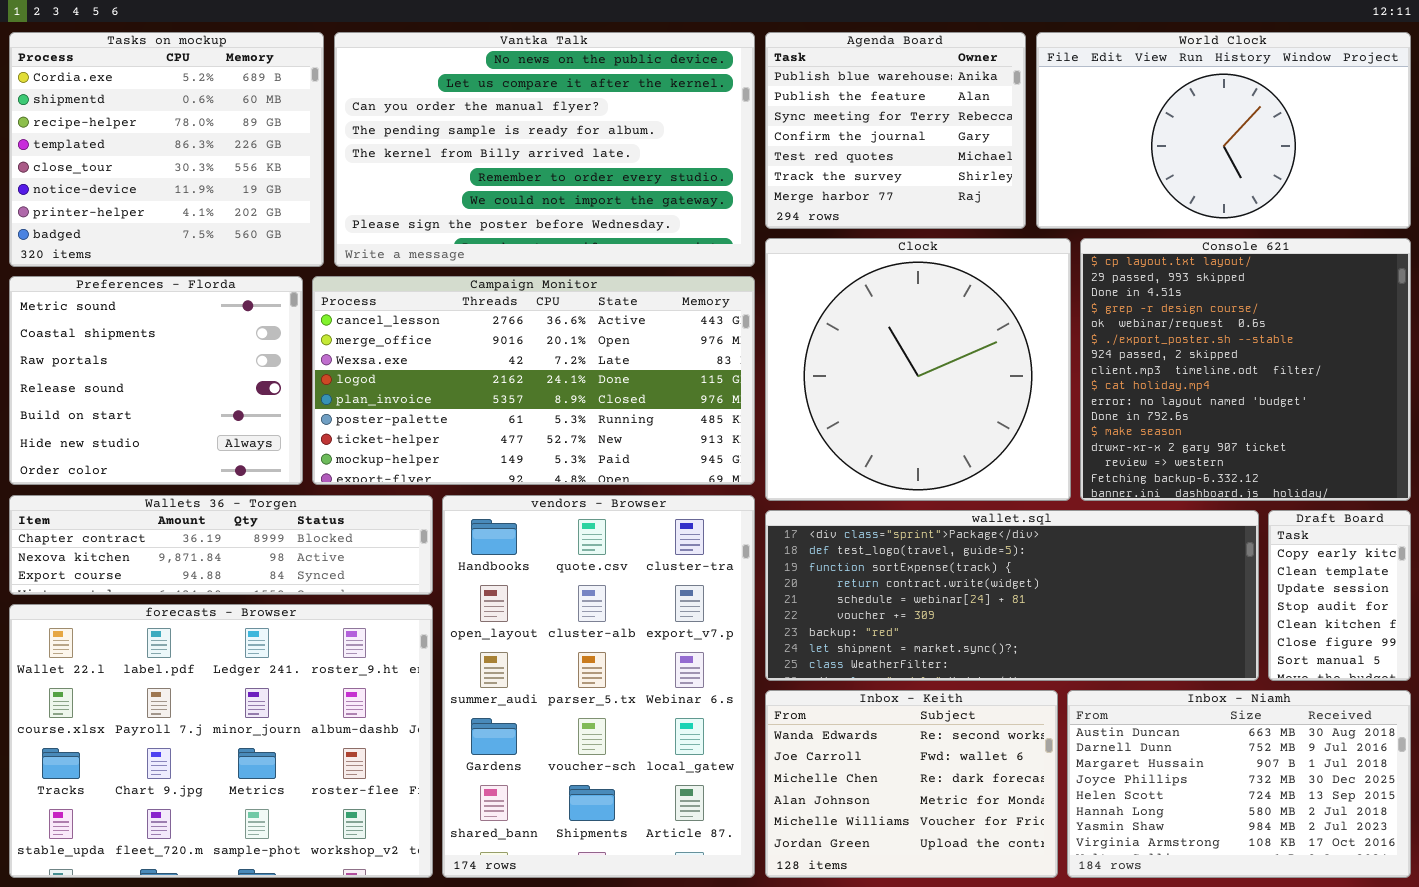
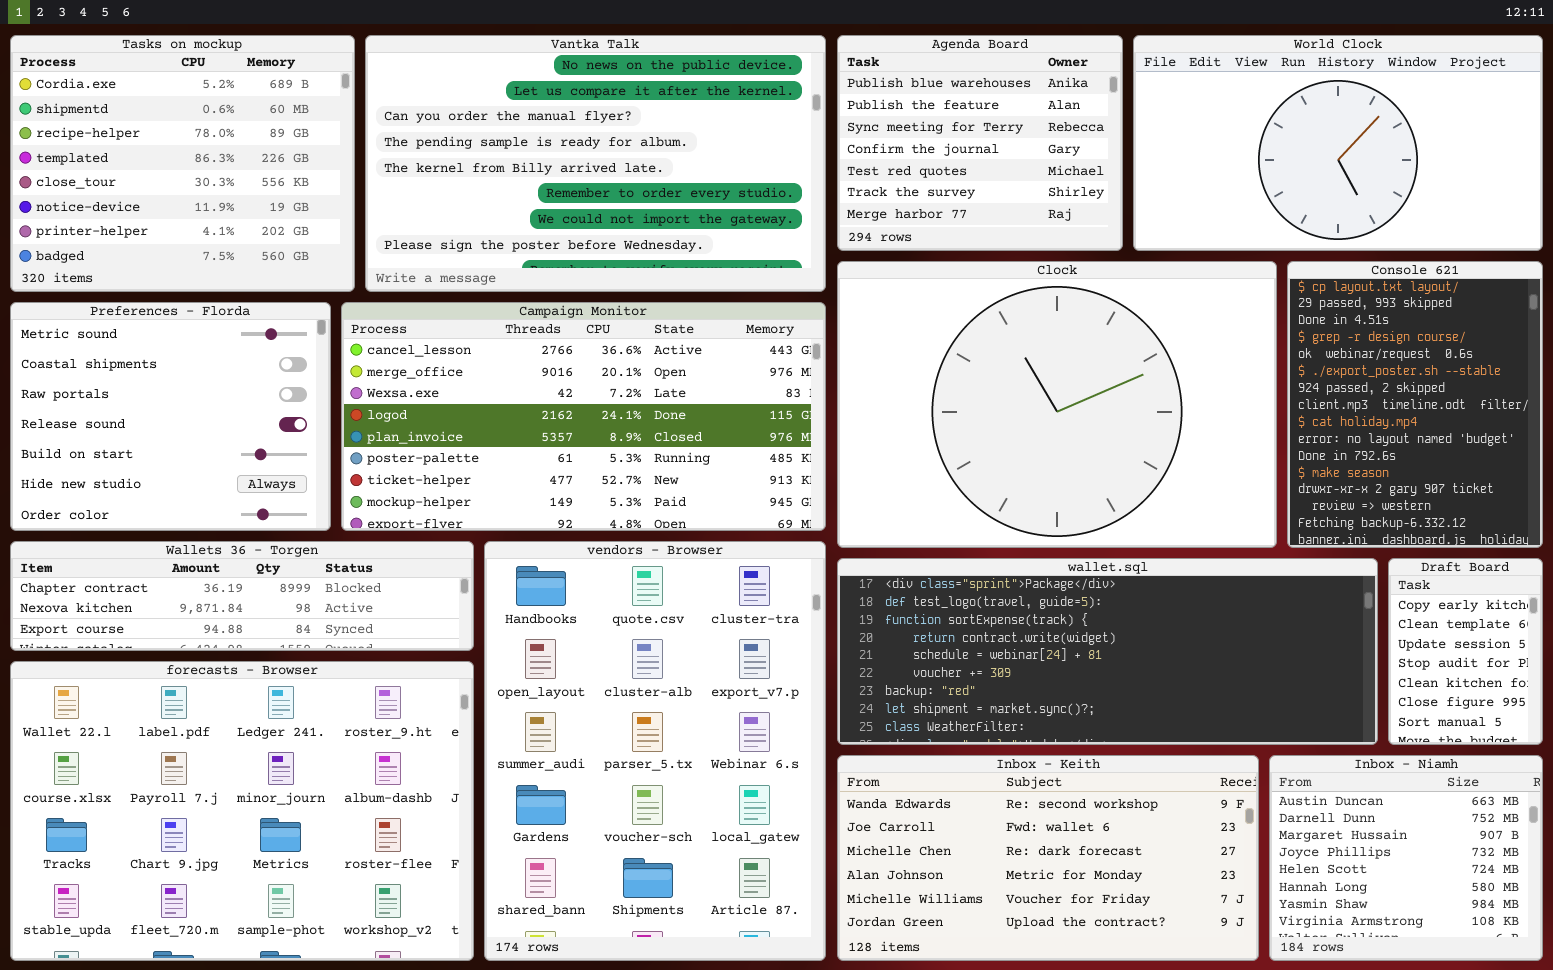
Clock: [765,238,1071,501] -> [837,261,1277,548], resized
Console 621: [1080,238,1411,501] -> [1287,261,1543,548], resized
Inbox - Keith: [765,690,1058,878] -> [837,755,1259,961], resized
Inbox - Niamh: [1067,690,1411,878] -> [1269,755,1543,961], resized

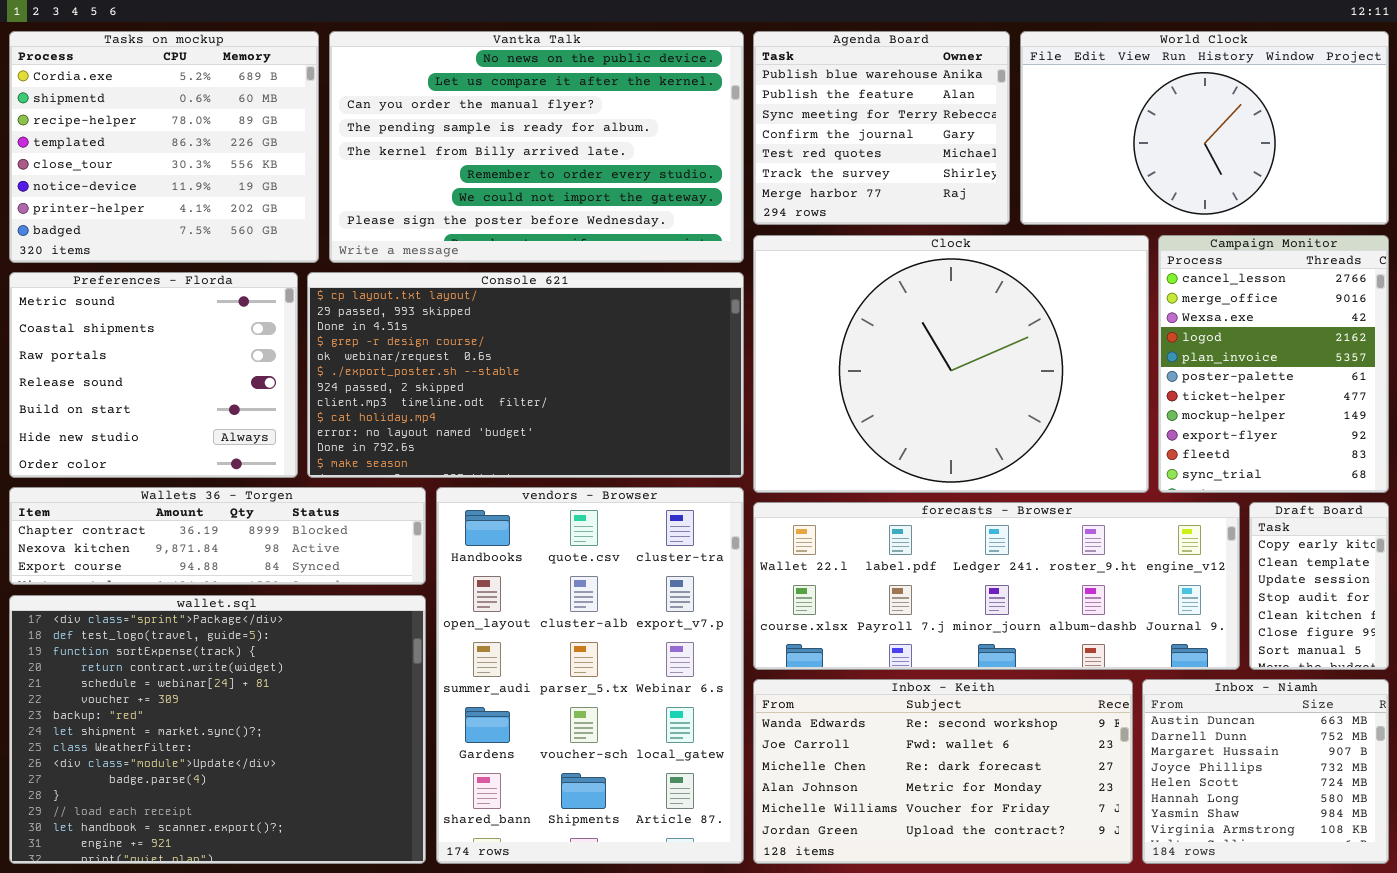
Console 621: [1287,261,1543,548] -> [307,272,744,478], moved, resized
Campaign Monitor: [341,302,826,531] -> [1158,235,1389,493], moved, resized
wallet.sql: [837,558,1378,745] -> [9,595,426,864], moved, resized
forecasts - Browser: [10,661,474,961] -> [753,502,1240,670], moved, resized

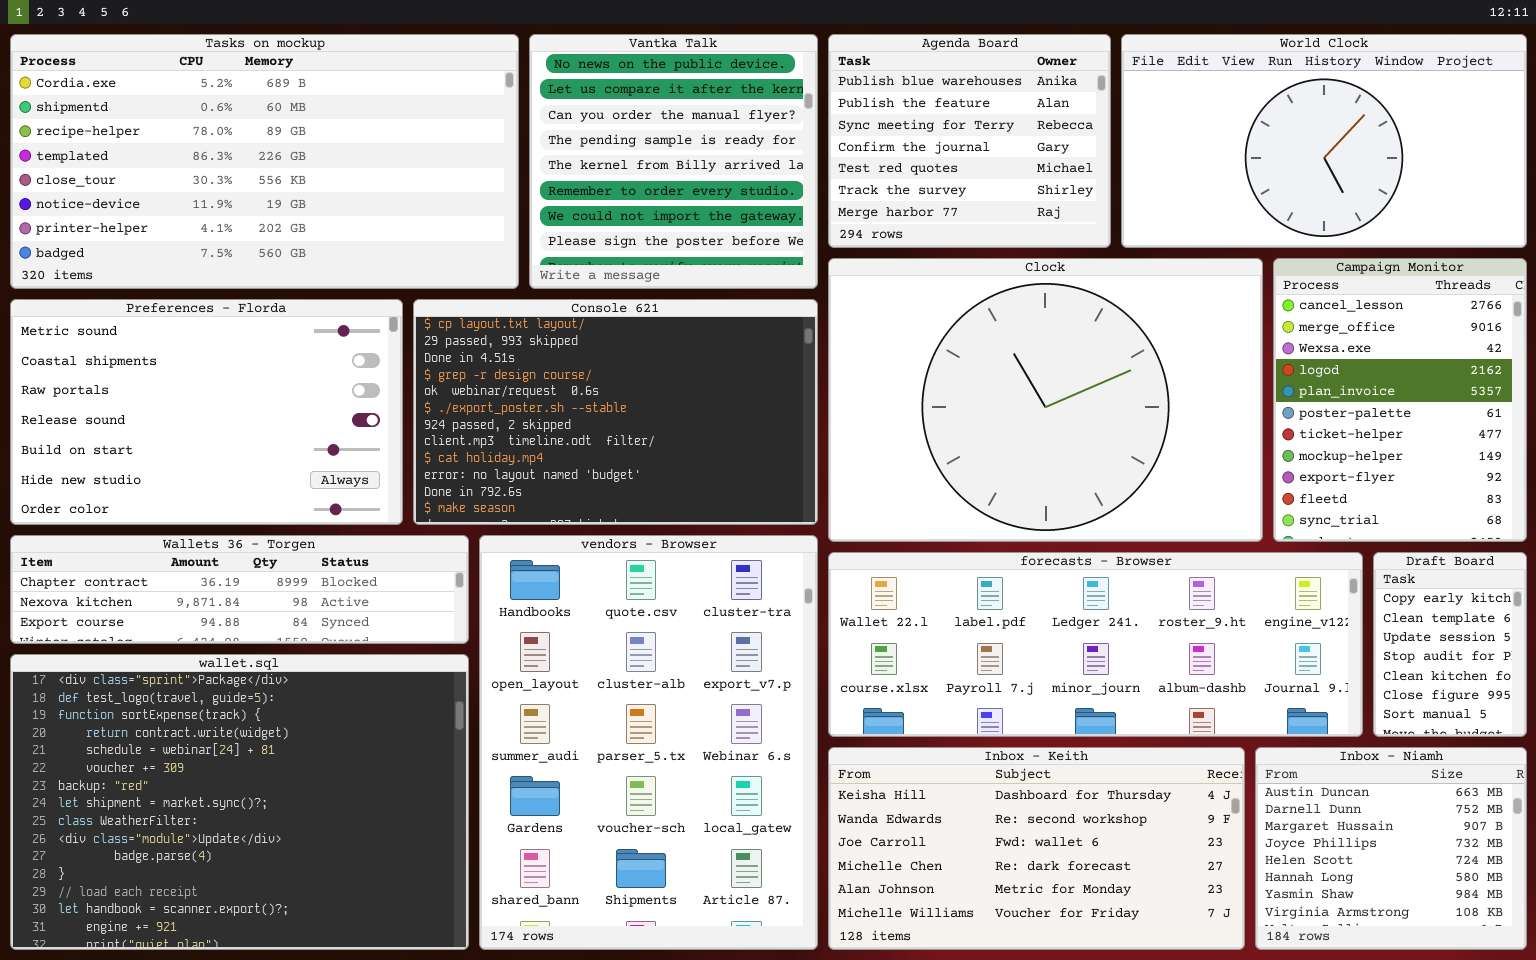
Tasks on mockup: [9,31,319,263] -> [10,34,519,289], resized
Vantka Talk: [329,31,744,263] -> [529,34,818,289], resized
Preferences - Florda: [9,272,298,478] -> [10,299,403,525], resized
Console 621: [307,272,744,478] -> [413,299,818,525], resized
Inbox - Keith: [753,679,1133,864] -> [828,747,1245,950], scrolled up 1 row

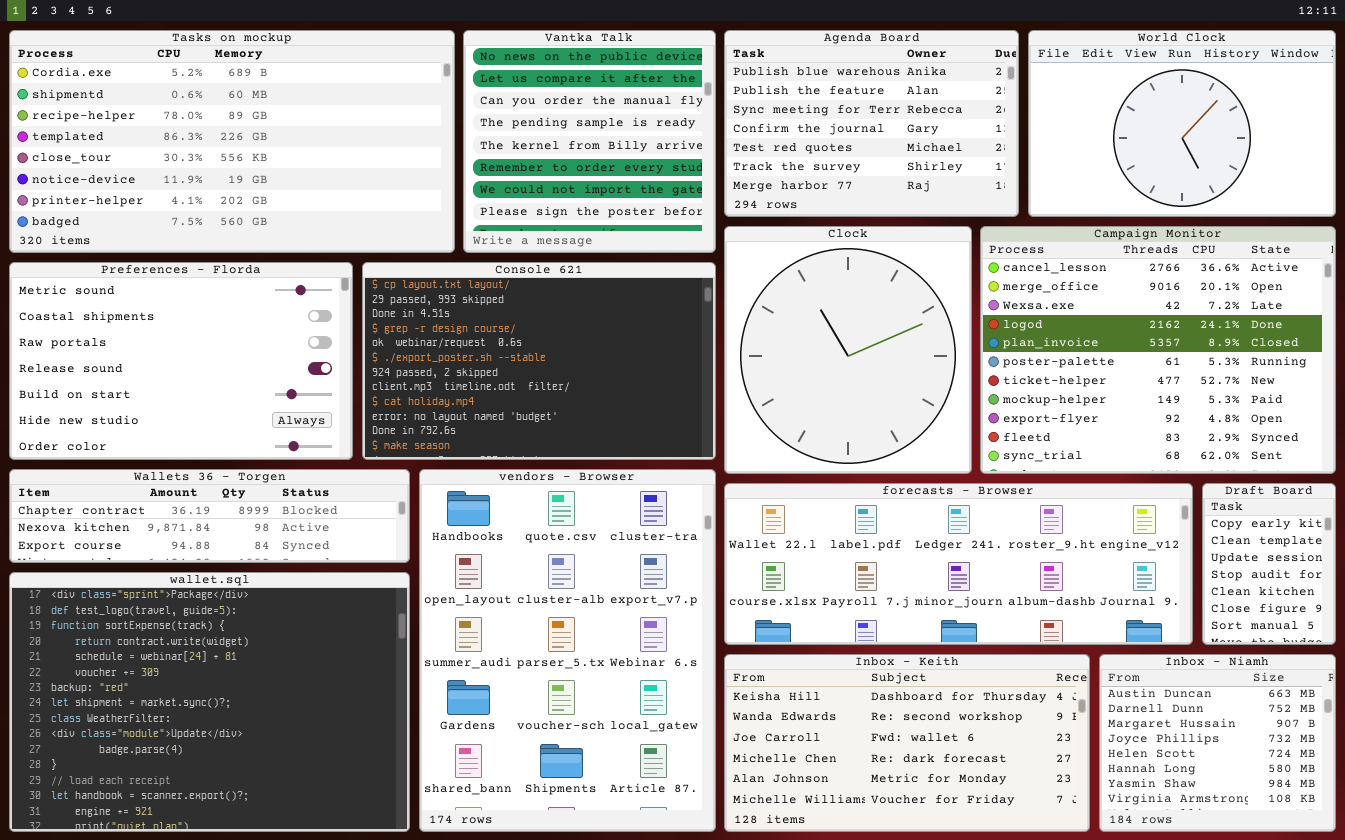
Agenda Board: [828,34,1111,248] -> [724,30,1019,217], resized
World Clock: [1121,34,1527,248] -> [1028,30,1336,217], resized
Clock: [828,258,1263,542] -> [724,226,972,474], resized
Campaign Monitor: [1273,258,1527,542] -> [980,226,1336,474], resized

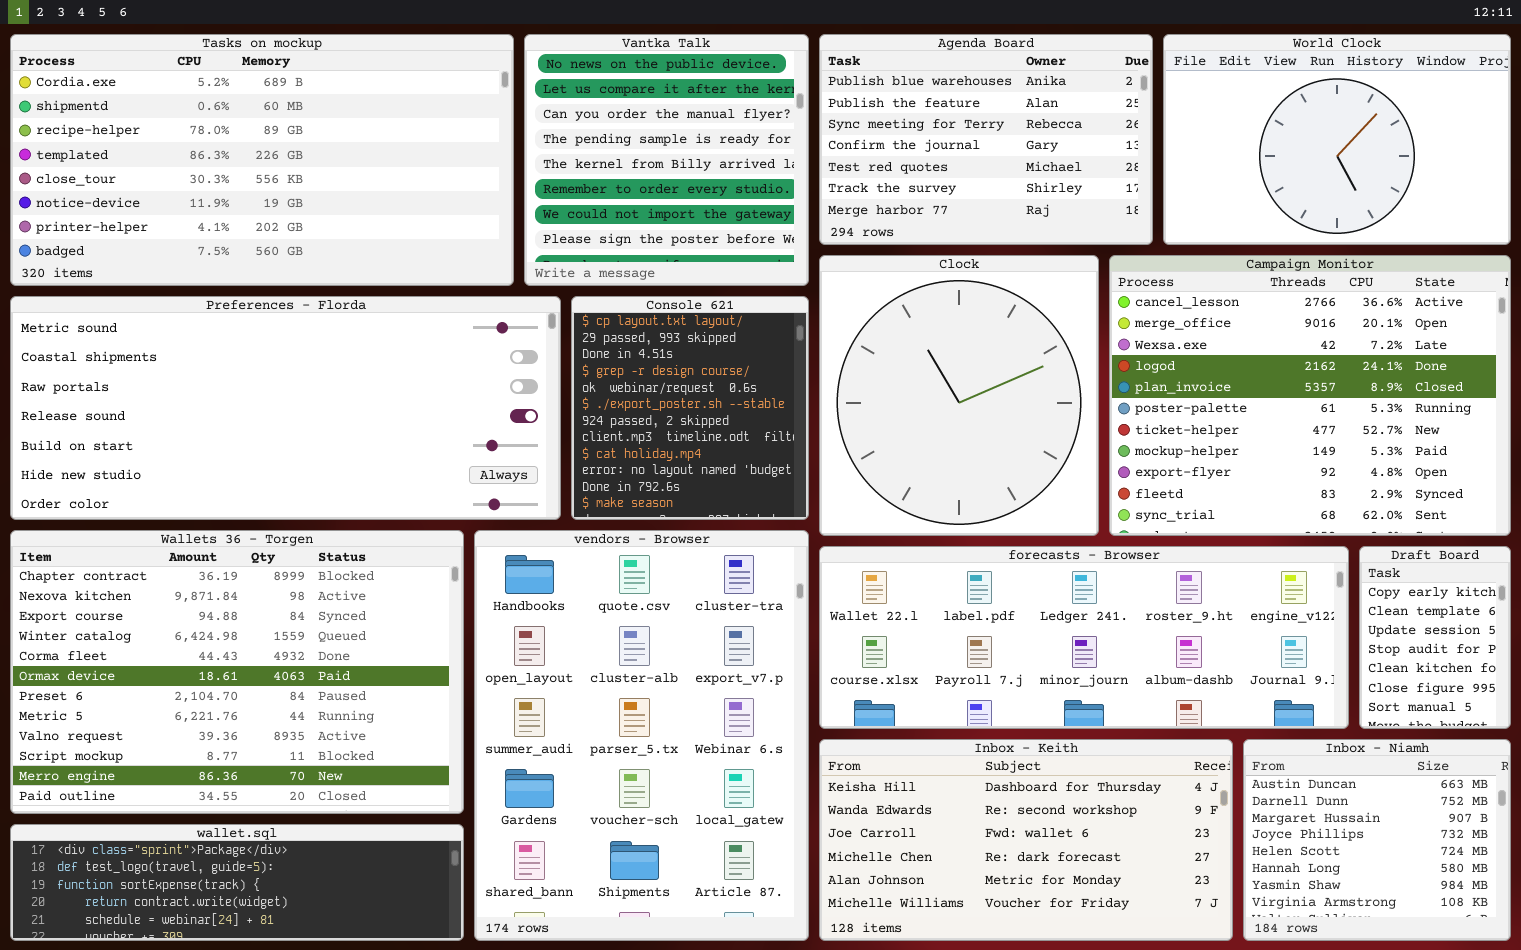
Preferences - Florda: [9,262,353,460] -> [10,296,561,520], resized
Console 621: [362,262,716,460] -> [571,296,809,520], resized
Wallets 36 - Torgen: [9,469,410,563] -> [10,530,464,814], resized
wallet.sql: [9,572,410,832] -> [10,824,464,941], resized

